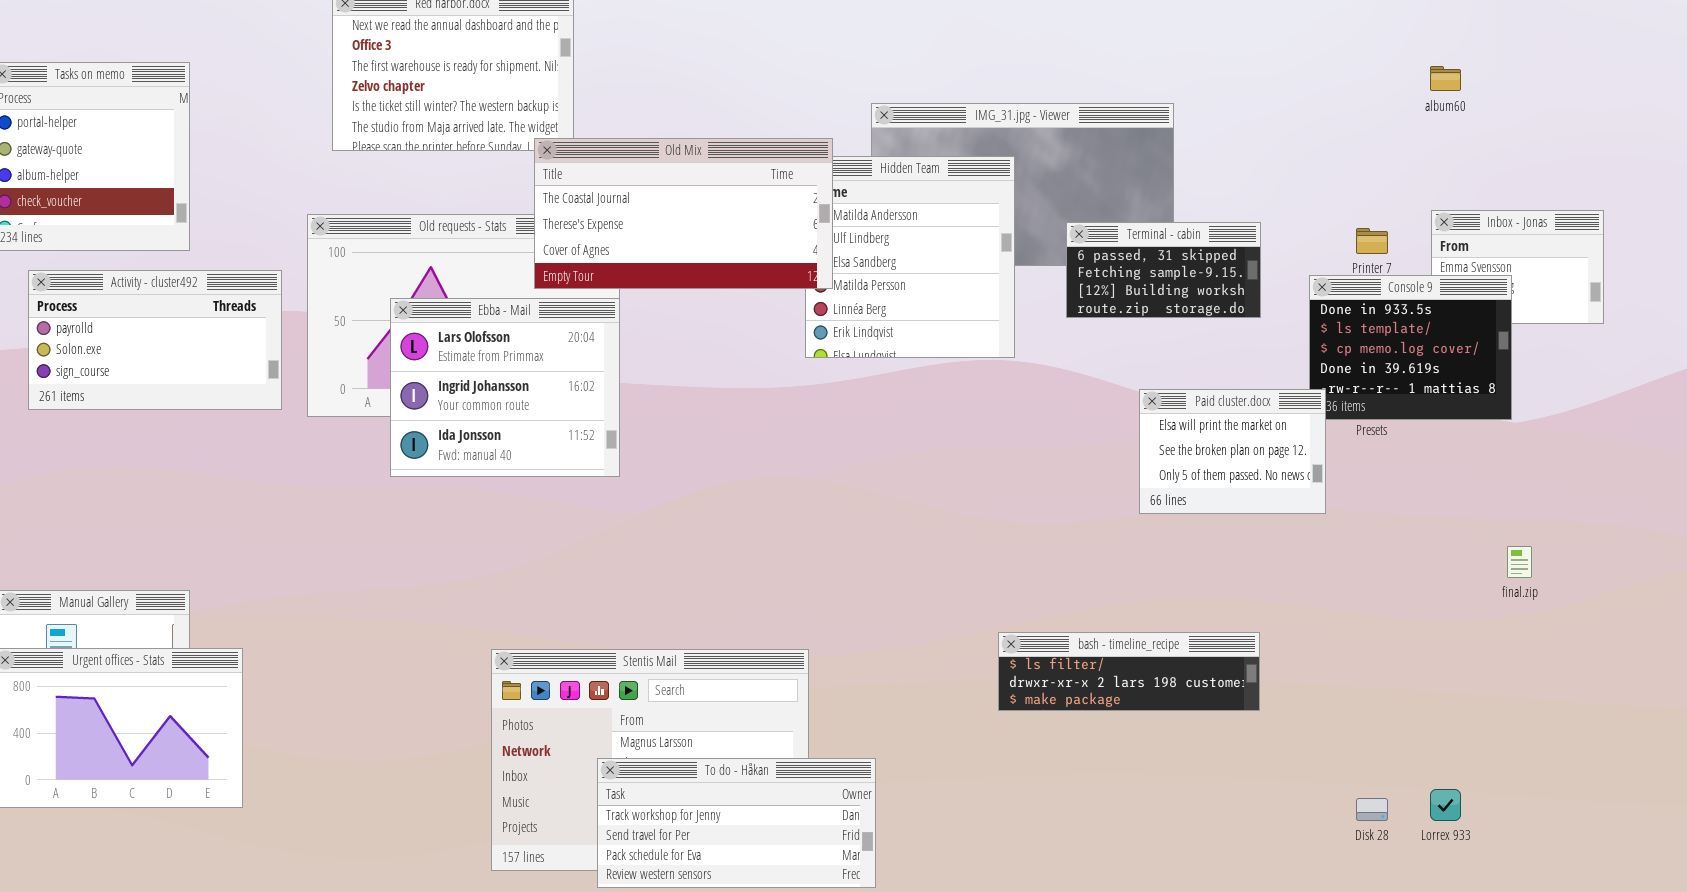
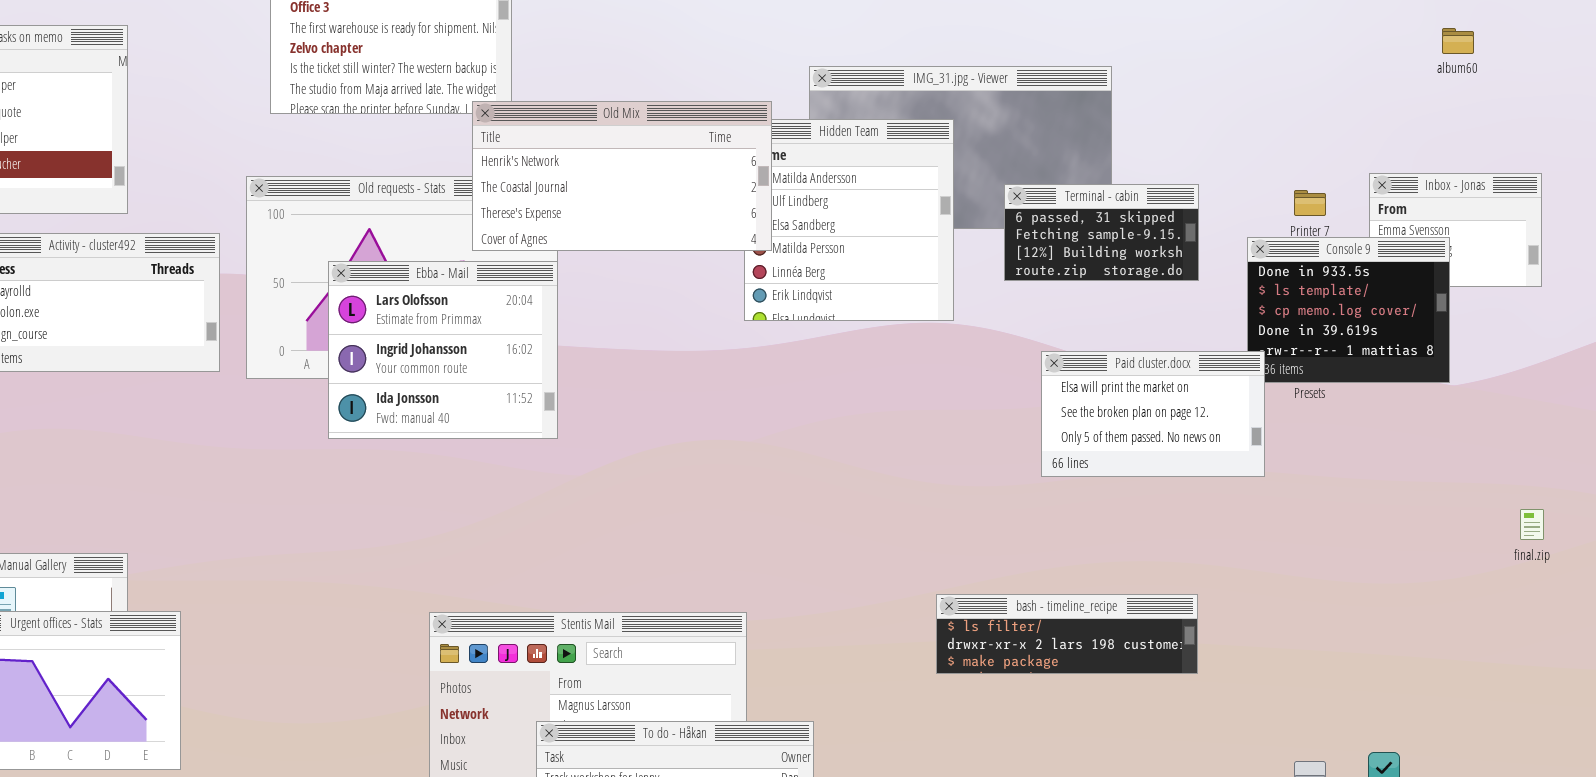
album60: [1430,66,1461,91] -> [1442,28,1474,54], moved
Old Mix: [534,138,833,289] -> [472,101,772,251], scrolled up 1 row
Paid cluster.docx: [1139,389,1326,514] -> [1041,351,1265,477], resized
final.zip: [1507,546,1532,578] -> [1520,509,1544,540], moved

